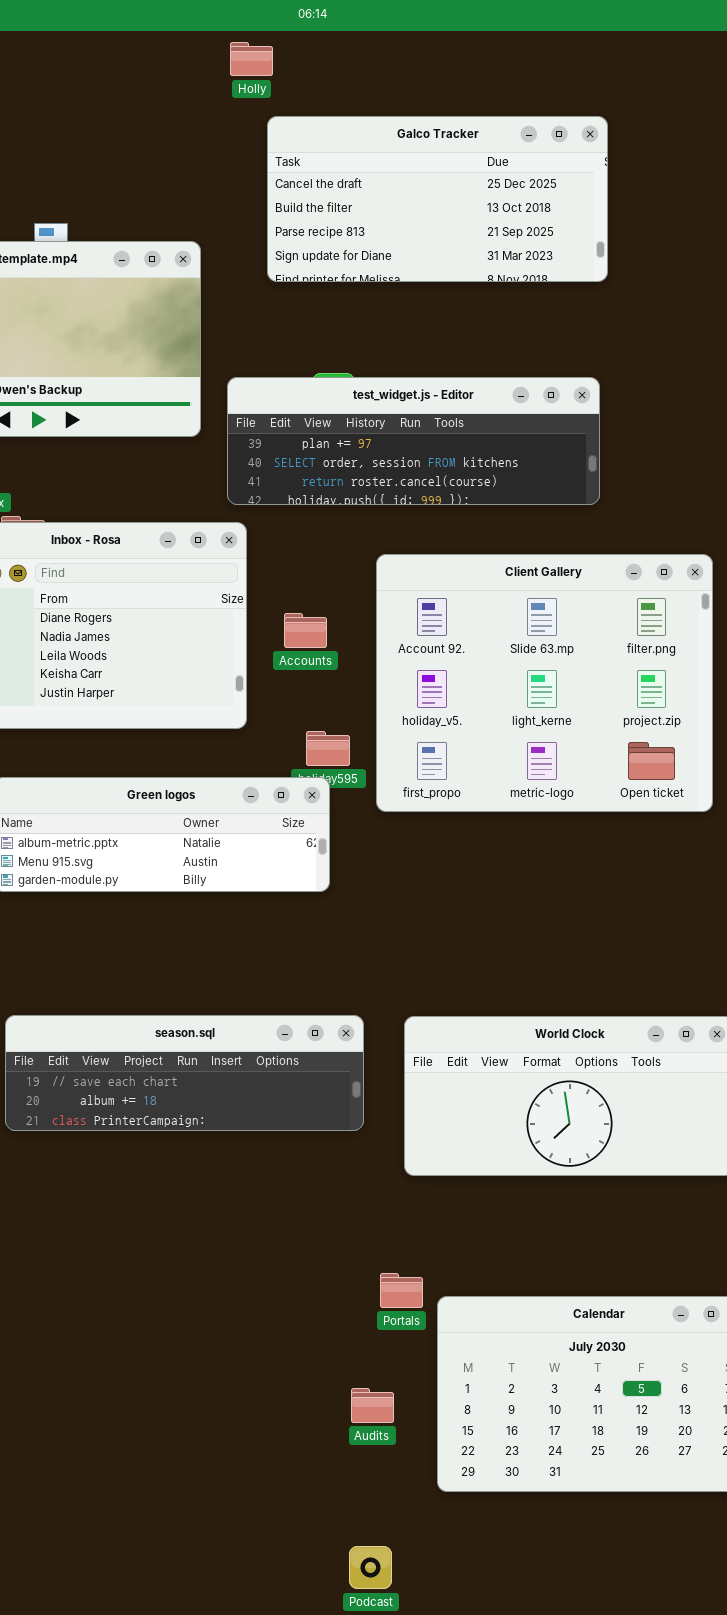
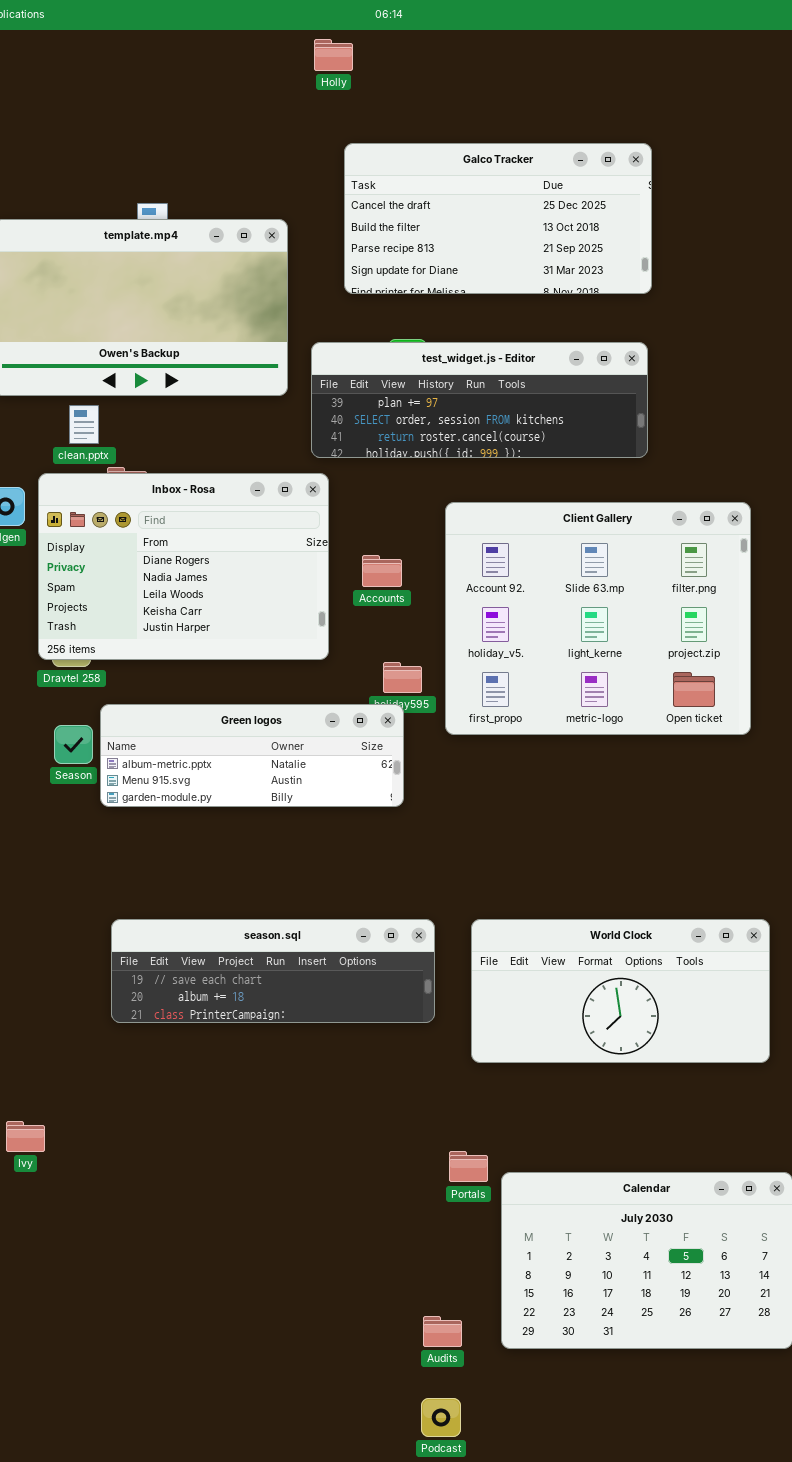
Galco Tracker: [267,116,608,282] -> [344,143,652,294], moved
Audits: [351,1388,394,1423] -> [423,1316,462,1347], moved

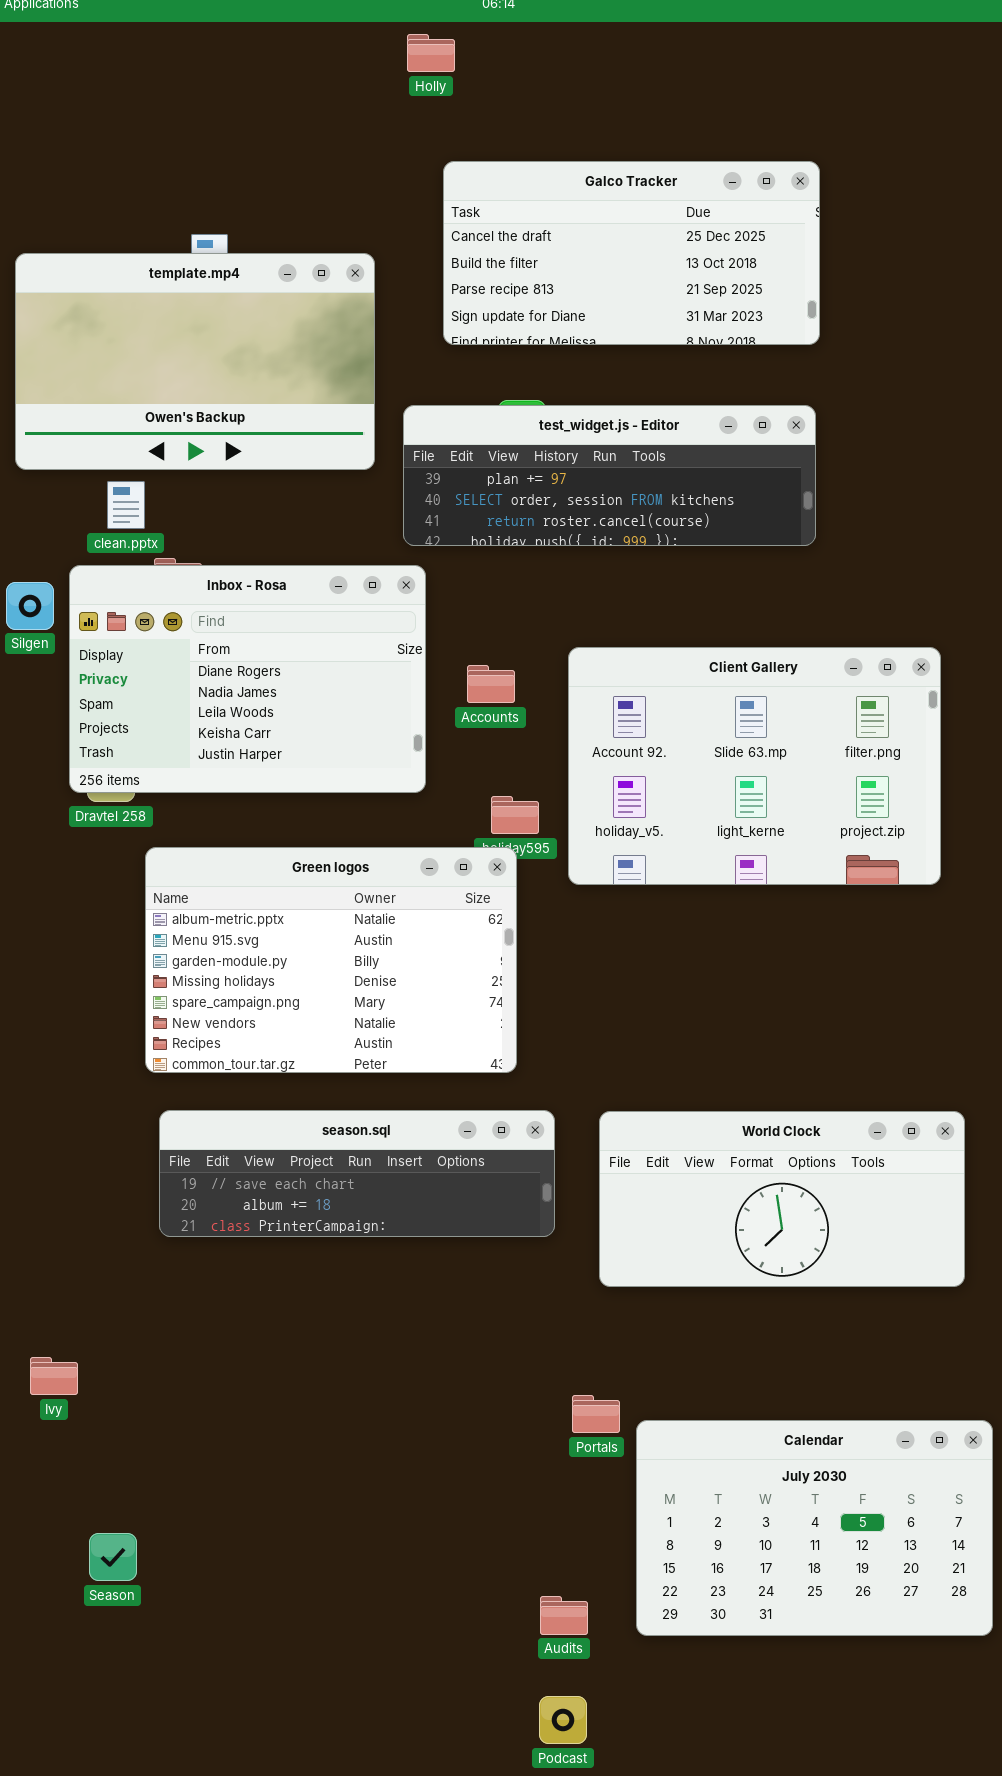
Client Gallery: [445,502,751,735] -> [568,647,941,885], resized
Green logos: [100,704,404,807] -> [145,847,517,1073], resized
Season: [54,725,93,764] -> [89,1533,137,1581], moved

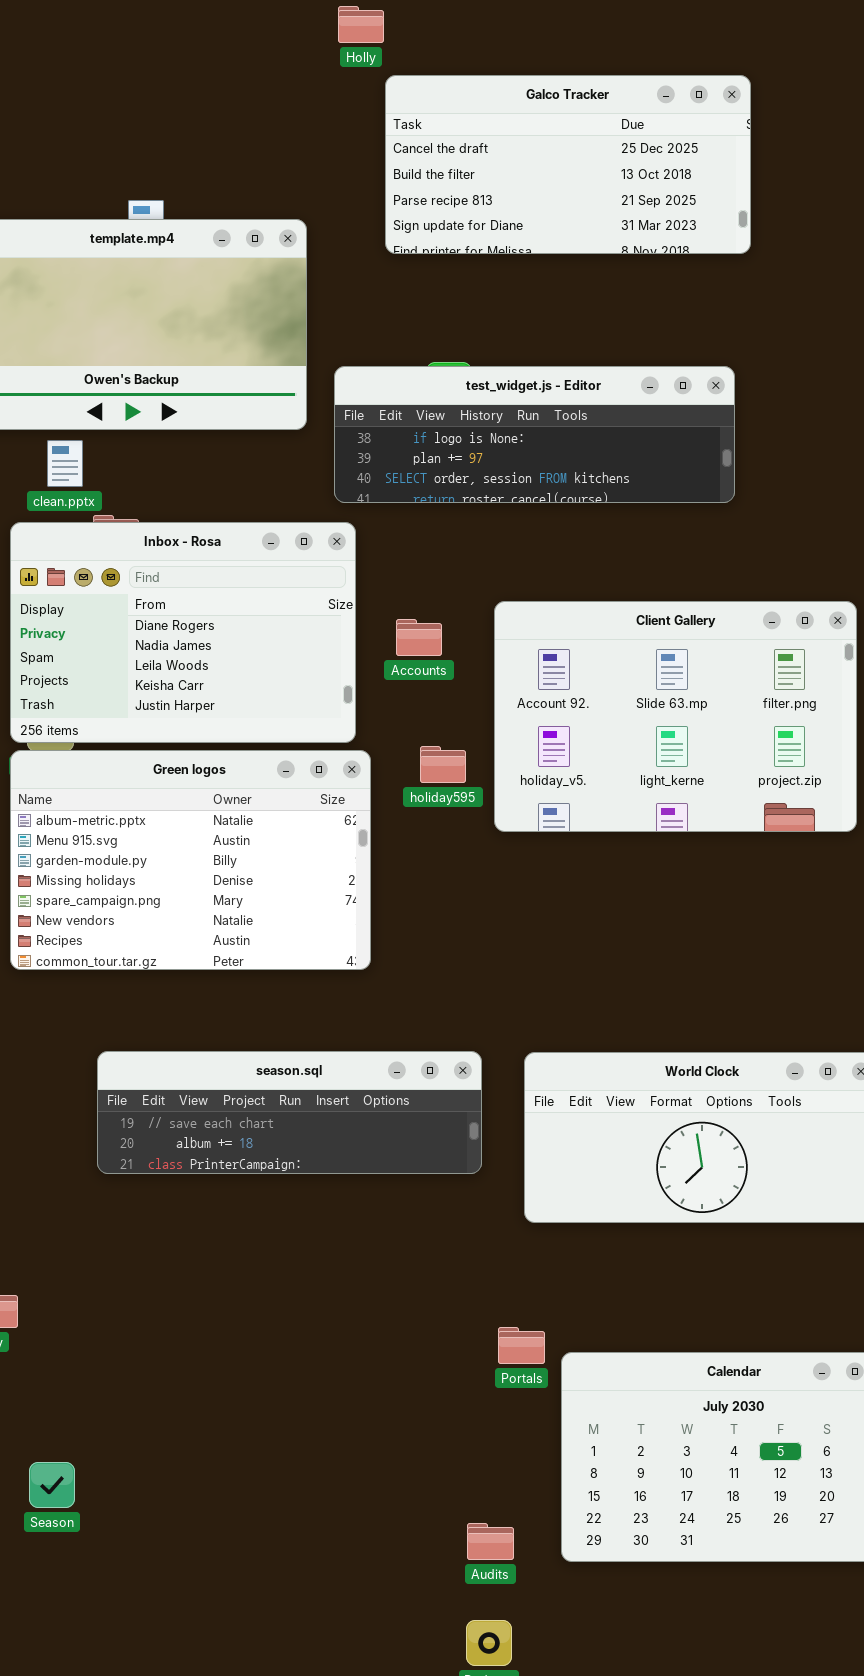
Galco Tracker: [443,161,820,345] -> [385,75,751,254], moved
test_widget.js - Editor: [403,405,816,546] -> [334,366,735,503], scrolled up 1 row
Green logos: [145,847,517,1073] -> [10,750,371,970], moved

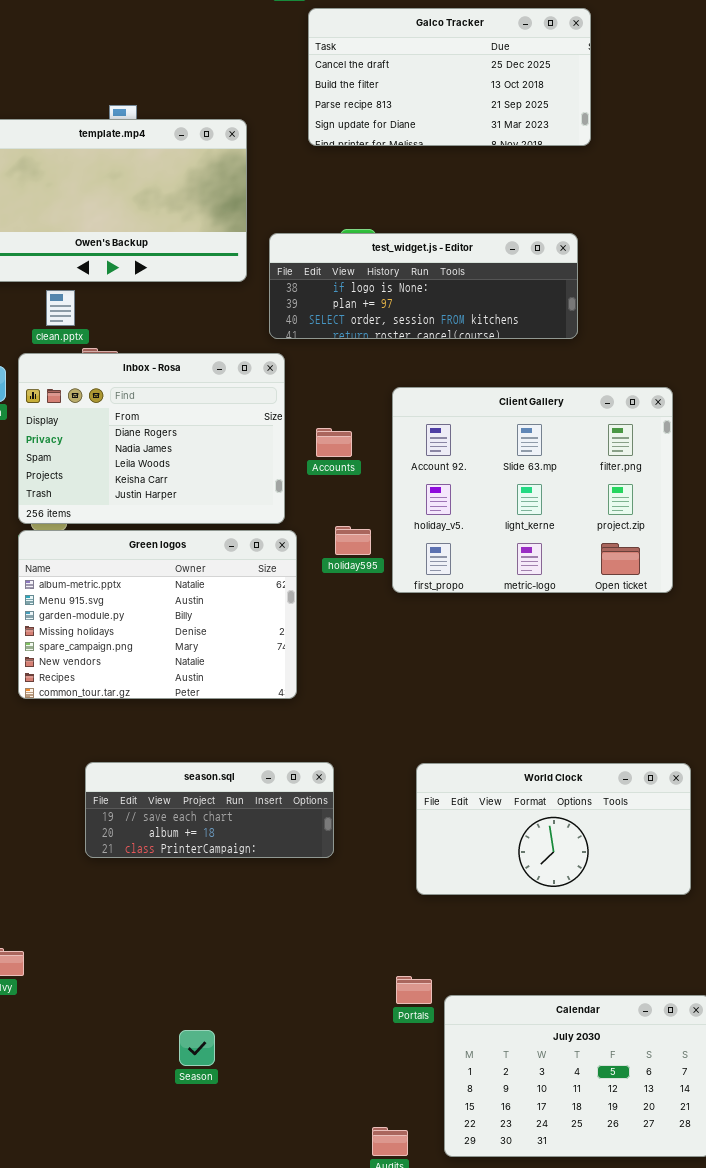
Client Gallery: [494,601,857,832] -> [392,387,673,593], resized
season.sql: [97,1051,482,1174] -> [85,762,334,858], resized
Season: [29,1462,75,1508] -> [179,1030,215,1066], moved

